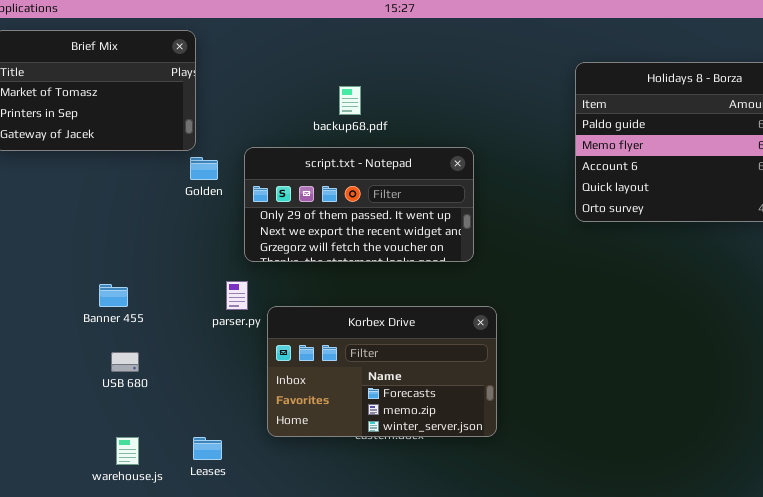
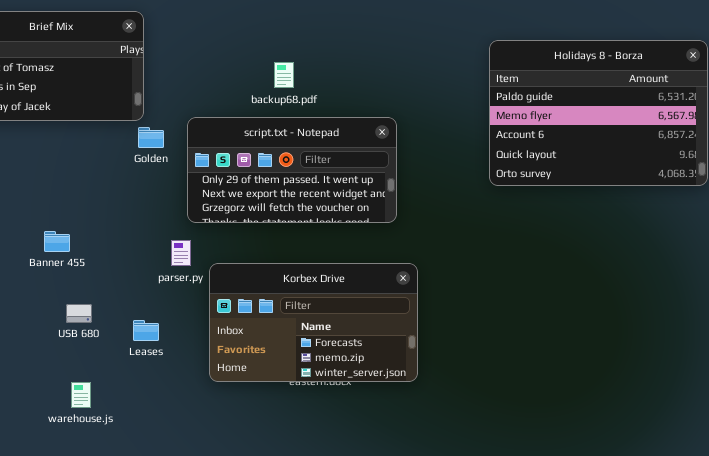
Banner 455: [99,284,128,307] -> [44,231,70,252], moved
Leases: [193,437,222,460] -> [133,320,159,341], moved

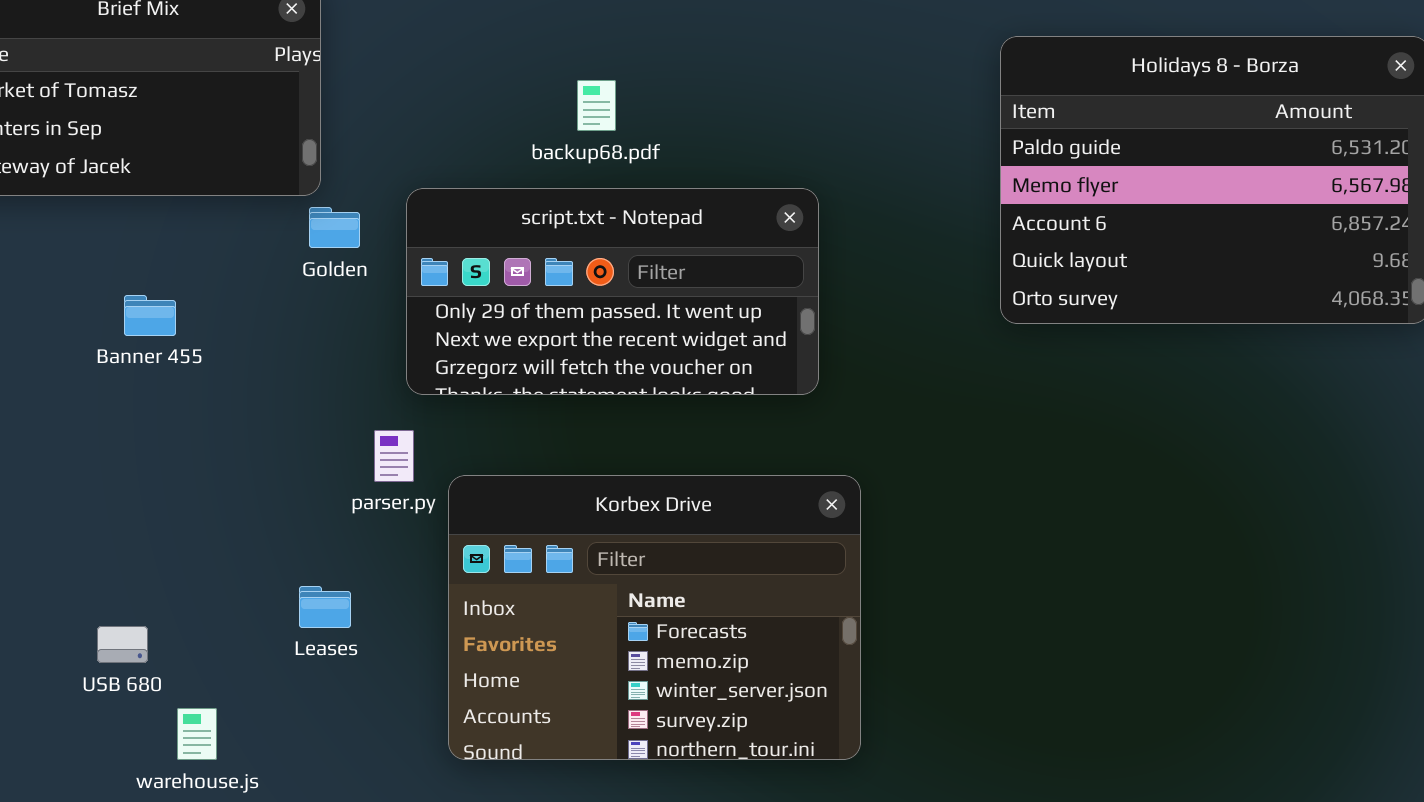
Banner 455: [44,231,70,252] -> [124,295,176,336], moved
Korbex Drive: [209,263,418,382] -> [448,475,861,760], resized
USB 680: [66,304,92,323] -> [97,626,148,663], moved

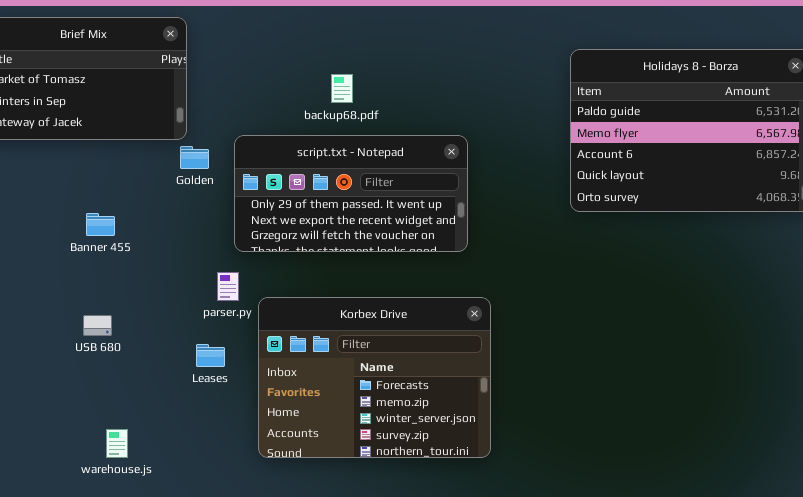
Banner 455: [124,295,176,336] -> [86,213,115,236], moved
Leases: [299,586,351,628] -> [196,344,225,367], moved
USB 680: [97,626,148,663] -> [83,315,112,336], moved

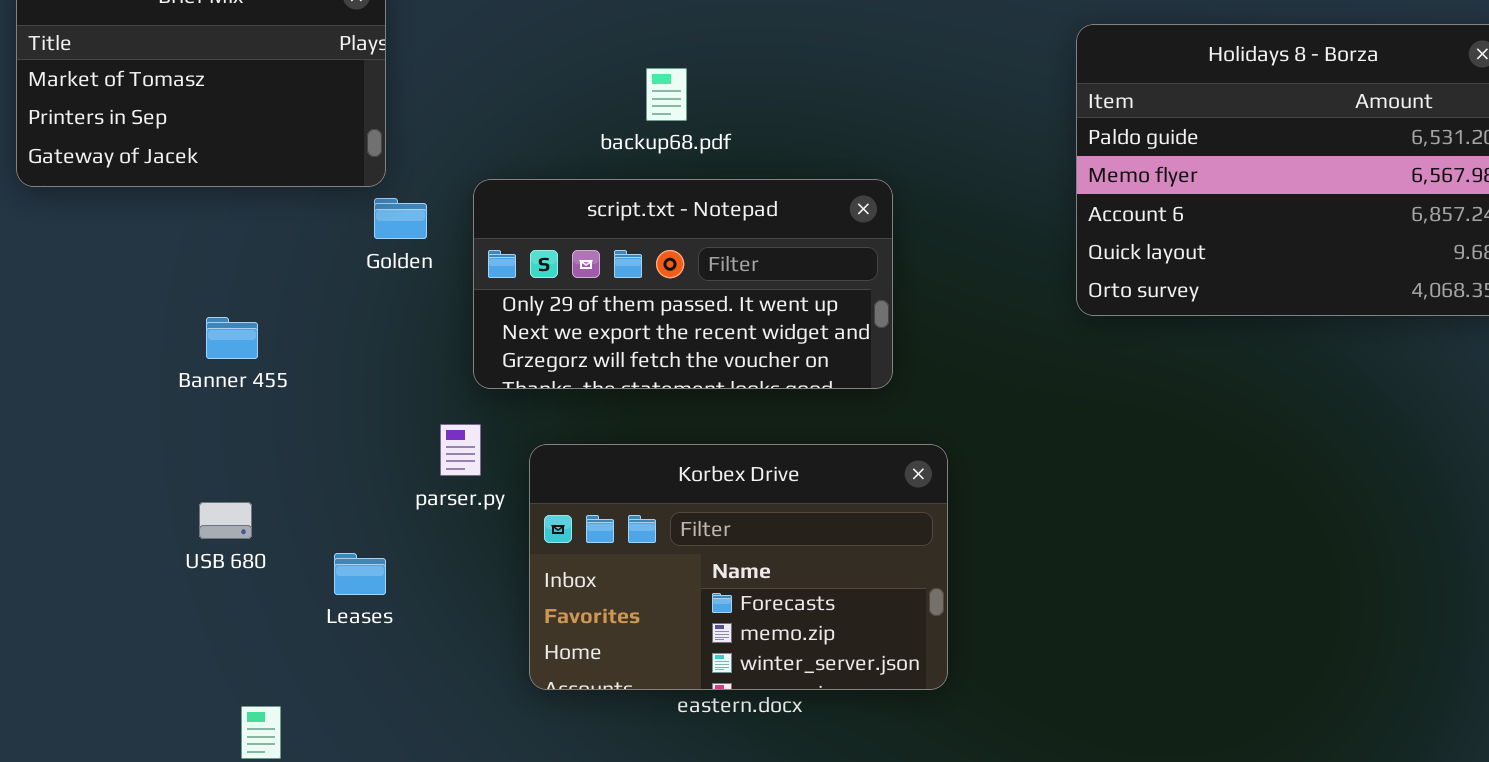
Korbex Drive: [258,297,491,458] -> [529,444,948,690], moved, resized
Leases: [196,344,225,367] -> [334,553,386,595], moved

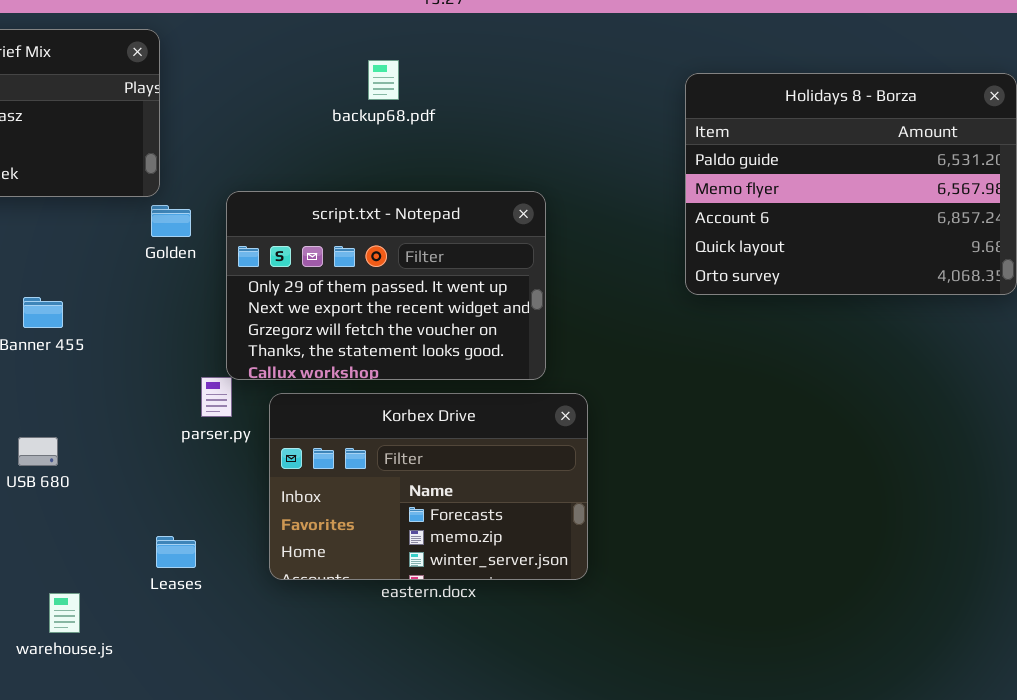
backup68.pdf: [646,68,687,121] -> [368,60,399,100], moved
script.txt - Notepad: [473,179,893,389] -> [226,191,546,380], resized
Leases: [334,553,386,595] -> [156,536,196,568], moved

